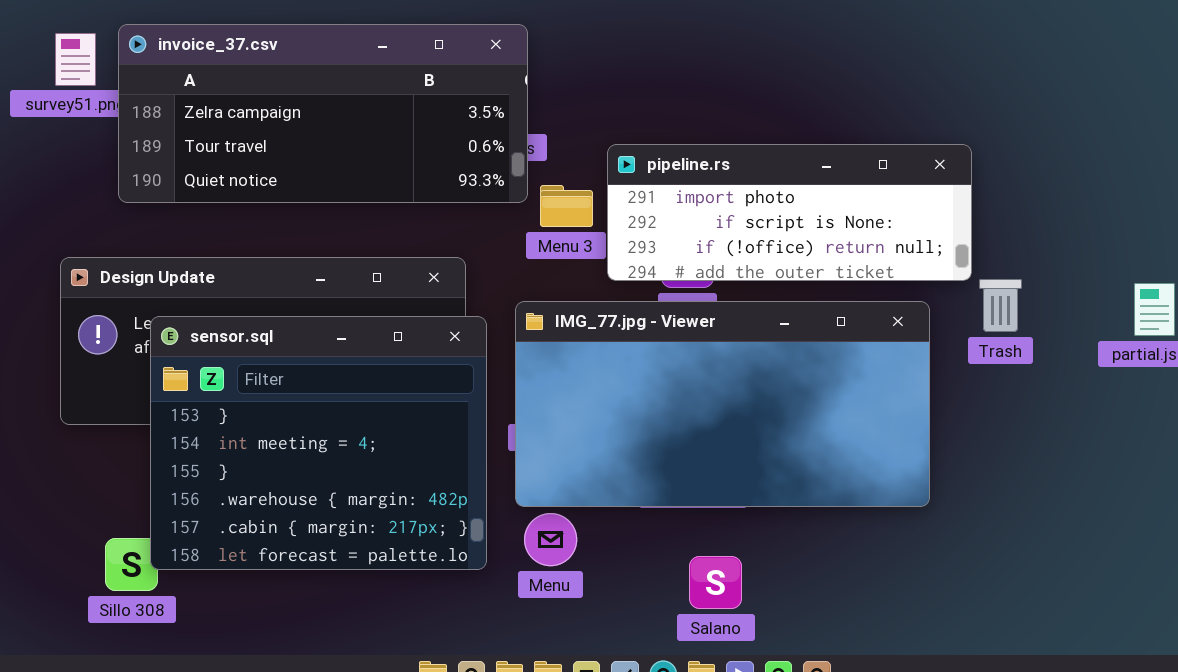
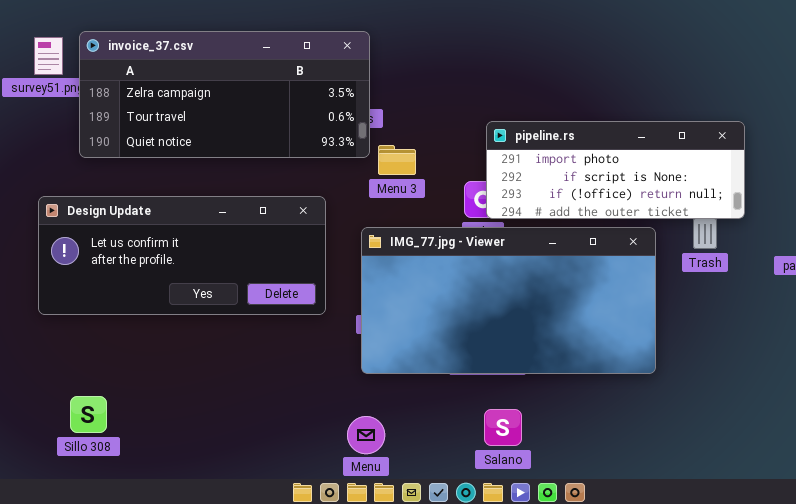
pipeline.rs: [607,144,972,281] -> [486,121,745,219], moved
sensor.sql: [150,316,487,570] -> none, closed
Menu: [524,513,577,566] -> [347,416,385,454], moved

